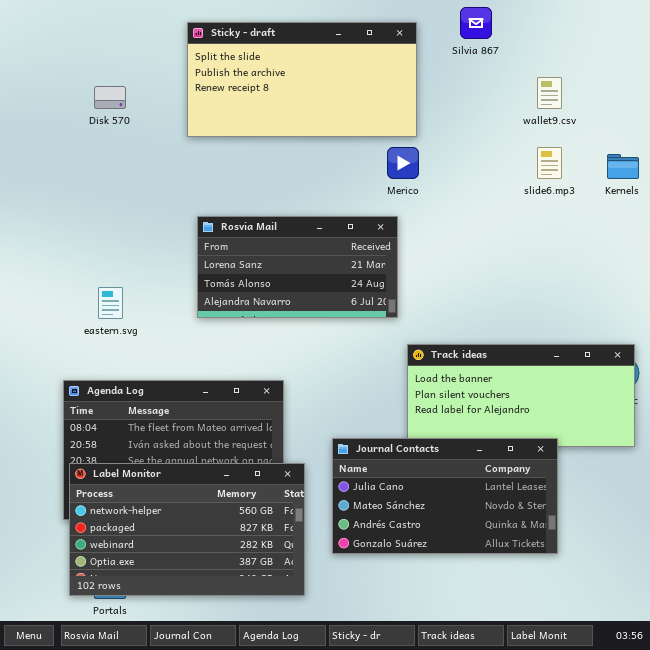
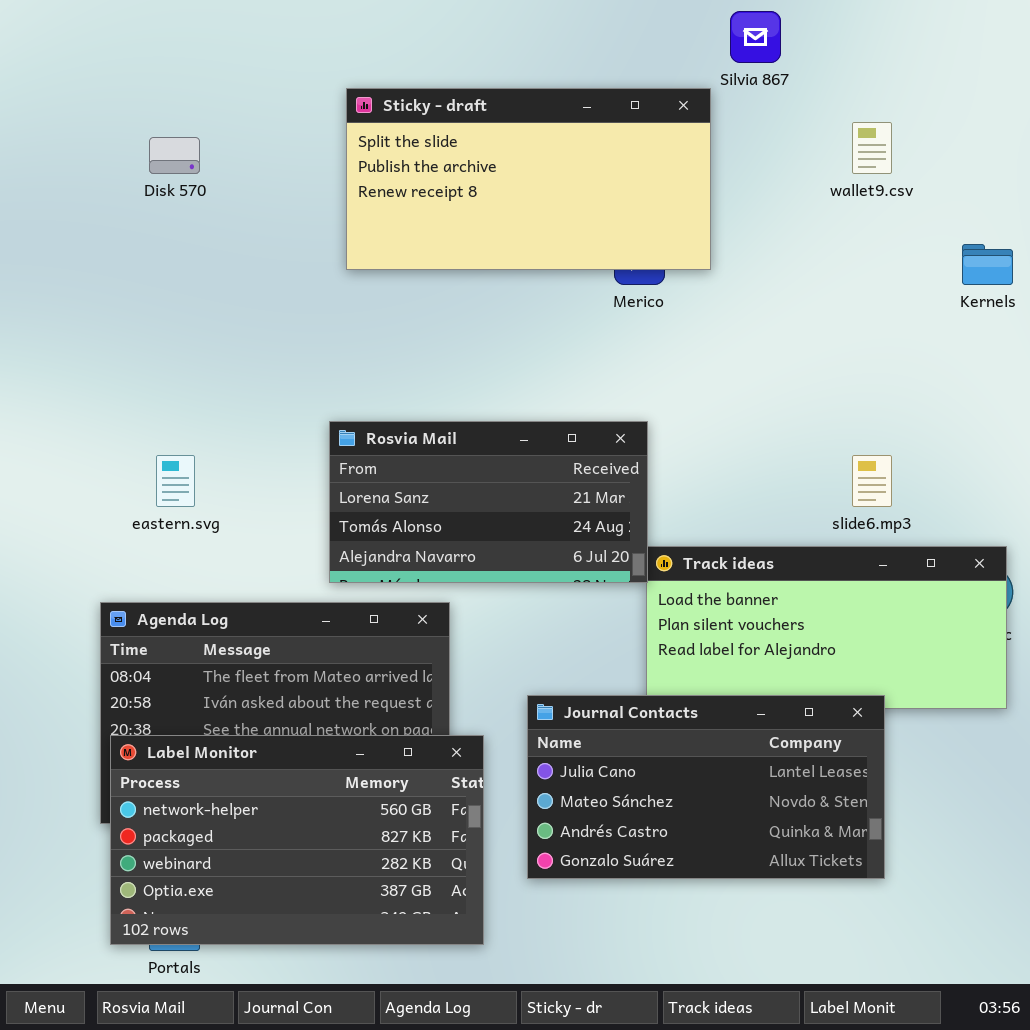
Sticky - draft: [187,22,417,137] -> [346,88,711,270], moved
slide6.mp3: [537,147,562,179] -> [852,455,892,507], moved
Rosvia Mail: [197,216,398,318] -> [329,421,648,583], moved

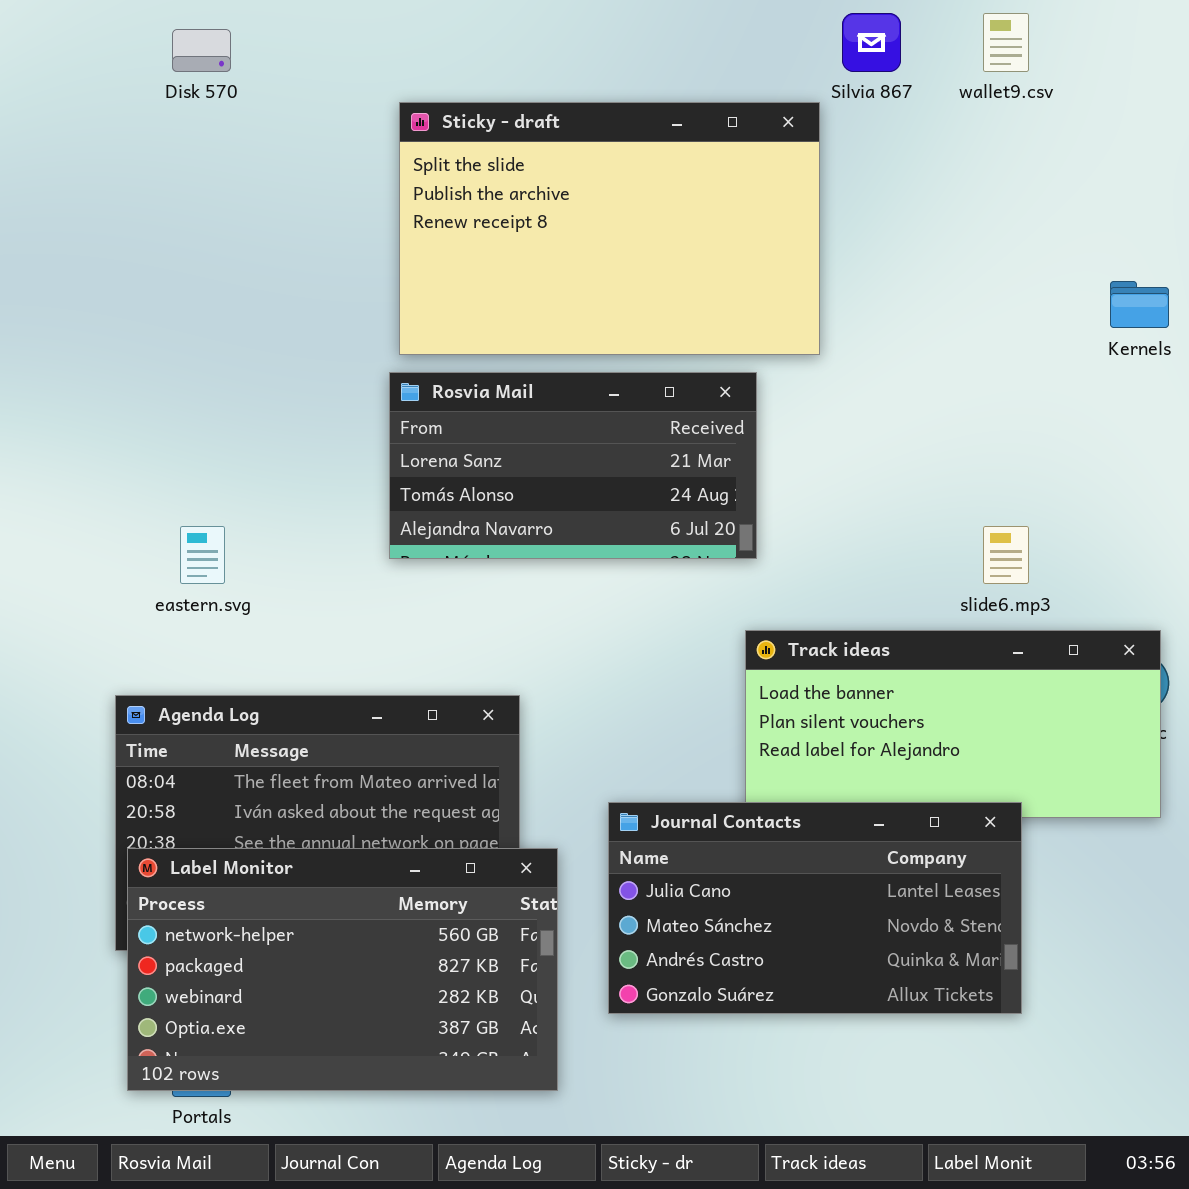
Sticky - draft: [346,88,711,270] -> [399,102,820,355], resized
wallet9.csv: [852,122,892,174] -> [983,13,1029,72], moved
Disk 570: [149,137,200,174] -> [172,29,231,72], moved
Rosvia Mail: [329,421,648,583] -> [389,372,757,559], moved

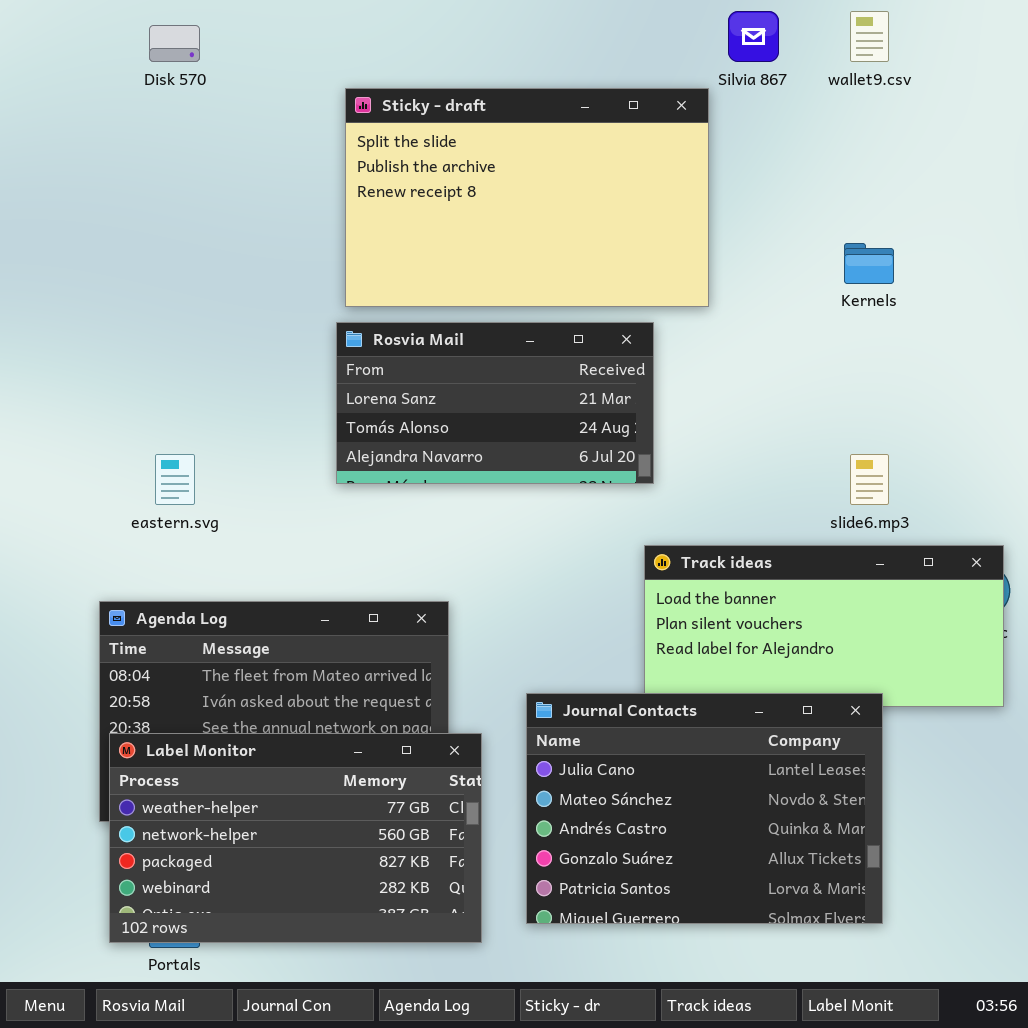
Kernels: [1110,281,1169,328] -> [844,243,894,284], moved
Journal Contacts: [608,802,1022,1014] -> [526,693,883,924], resized
Label Monitor: [127,848,558,1091] -> [109,733,482,943], scrolled up 1 row

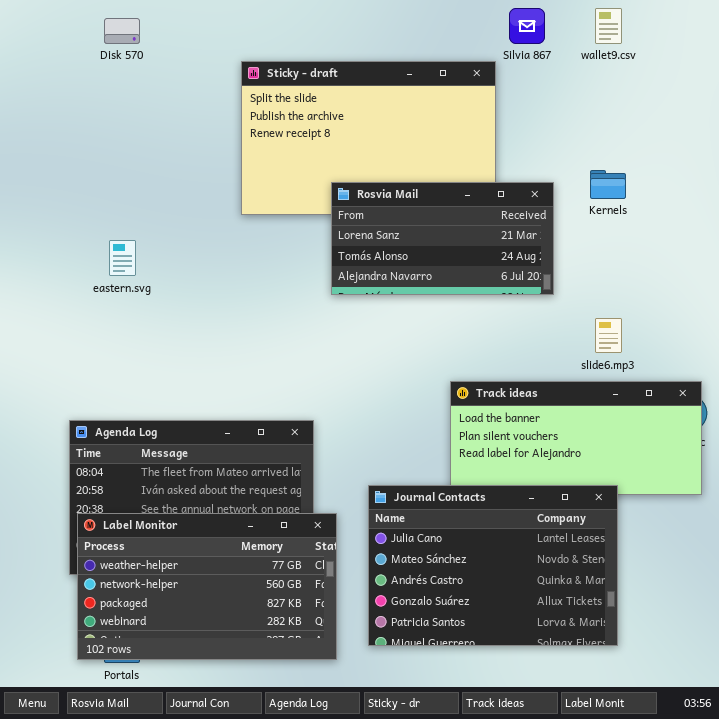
Rosvia Mail: [336,322,654,484] -> [331,182,554,295], moved
eastern.svg: [155,454,195,505] -> [109,240,136,276], moved

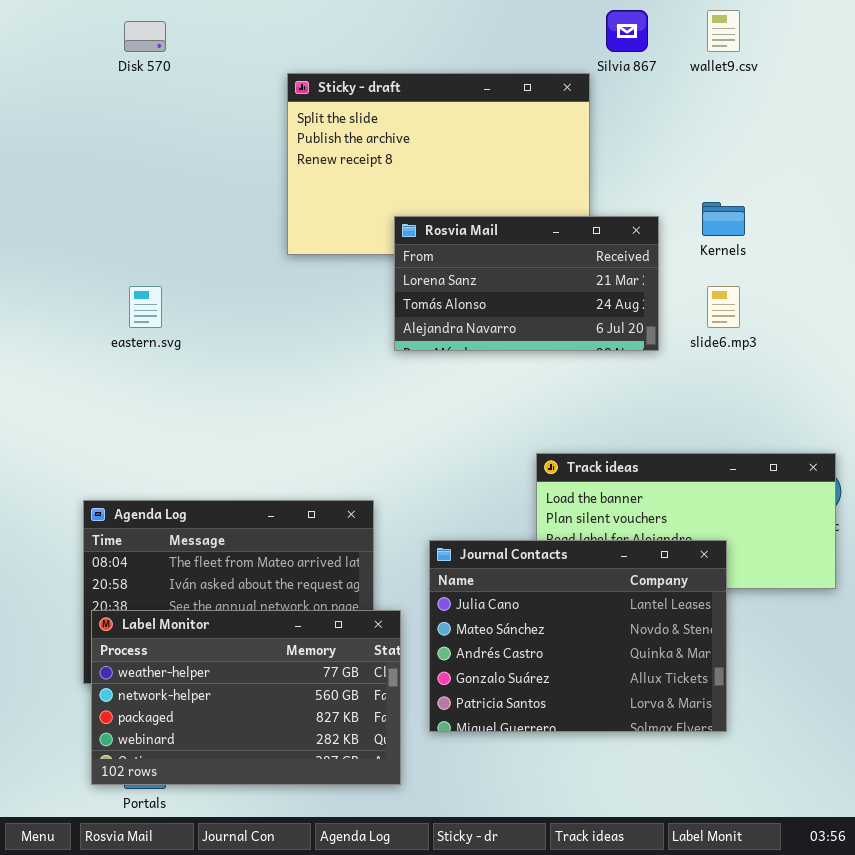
slide6.mp3: [595,318,622,353] -> [707,286,740,328], moved
Journal Contacts: [368,485,618,646] -> [429,540,727,732], moved

